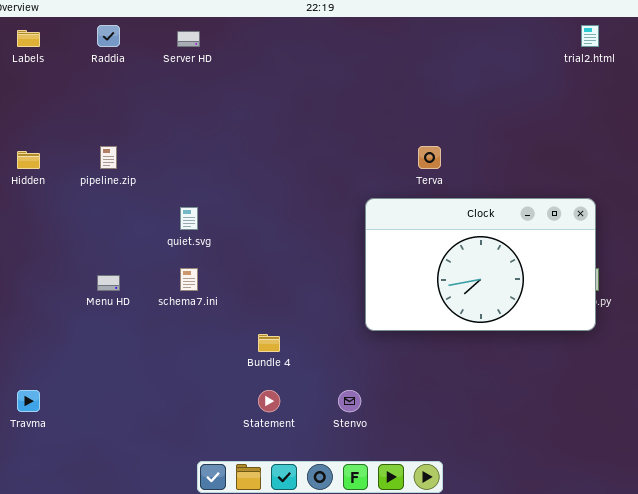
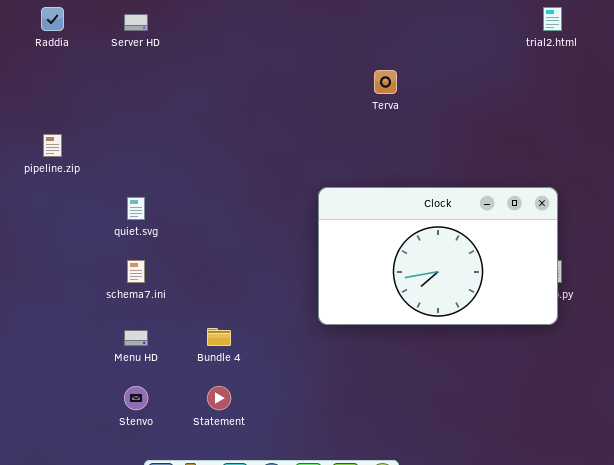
Terva: [418,146,441,169] -> [374,70,397,94], moved
Menu HD: [97,275,120,291] -> [124,330,148,346], moved
Stenvo: [338,390,361,412] -> [124,386,148,410], moved

